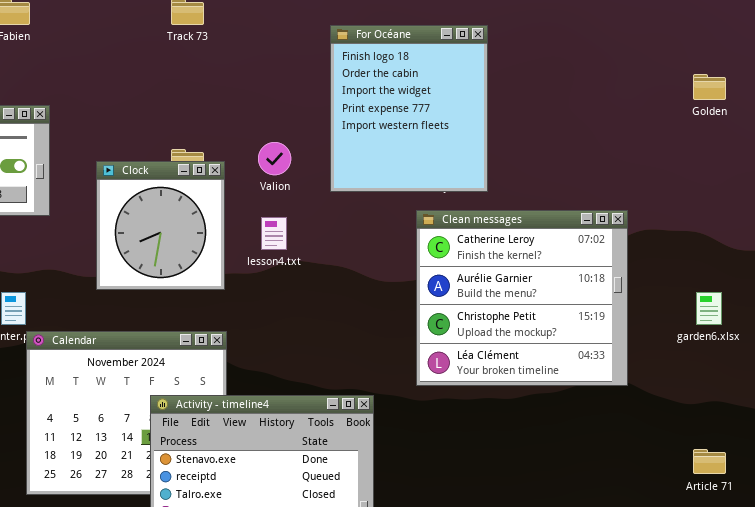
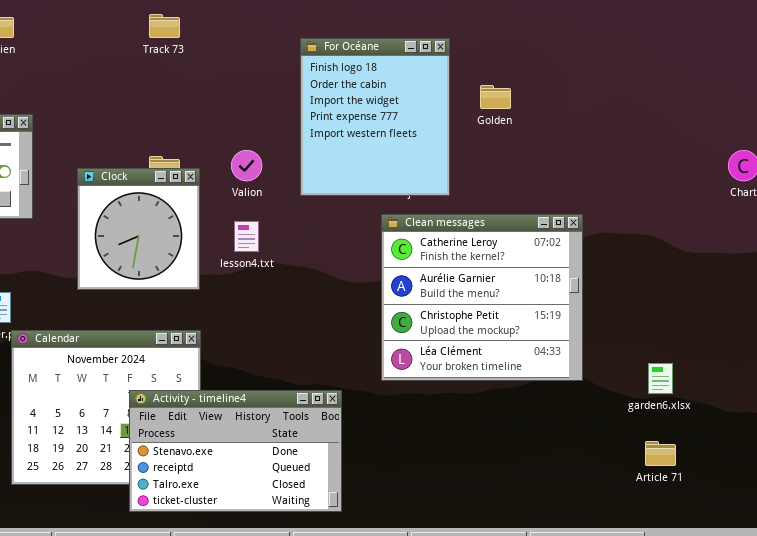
Golden: [693,74,726,100] -> [480,85,511,109], moved
garden6.xlsx: [696,292,722,325] -> [648,363,673,394], moved

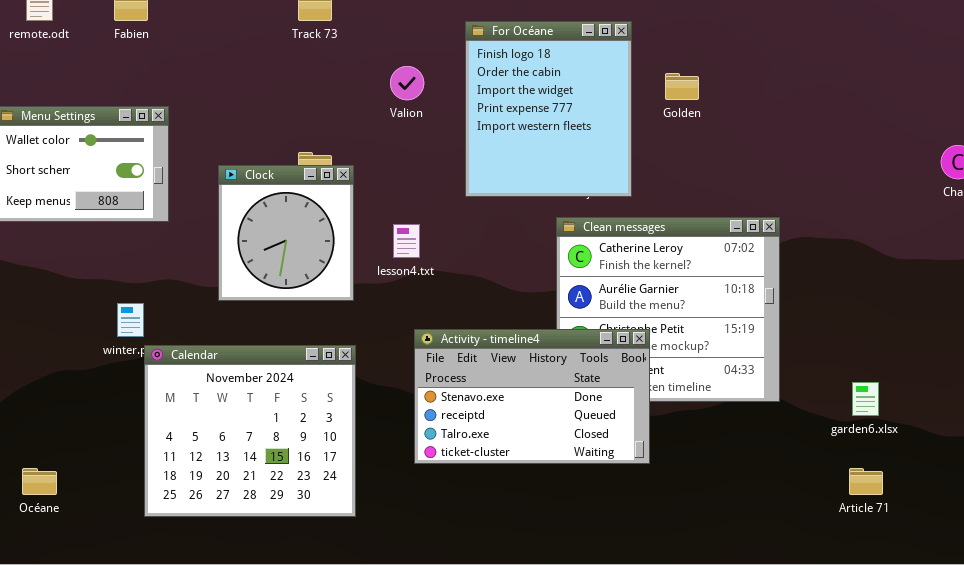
Valion: [231,150,262,181] -> [390,66,424,100], moved
Activity - timeline4: [129,390,342,512] -> [414,329,650,464], moved

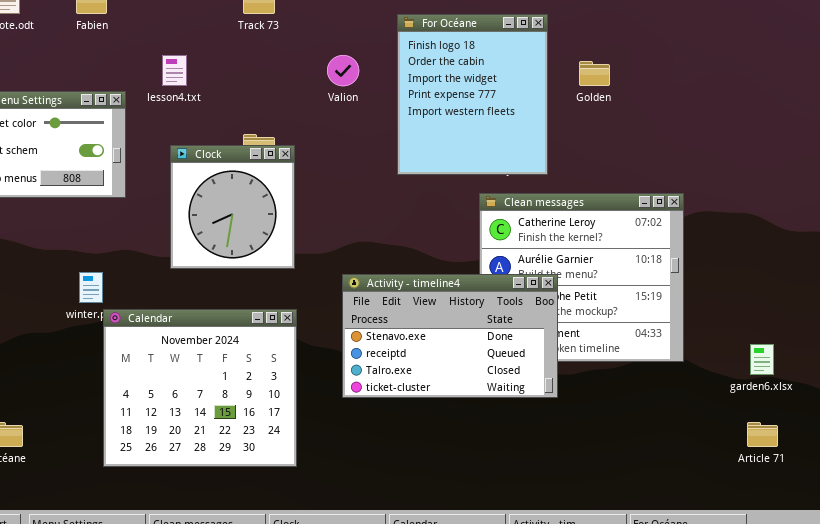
lesson4.txt: [393,224,420,258] -> [162,55,187,86], moved
Activity - timeline4: [414,329,650,464] -> [342,274,558,398], moved

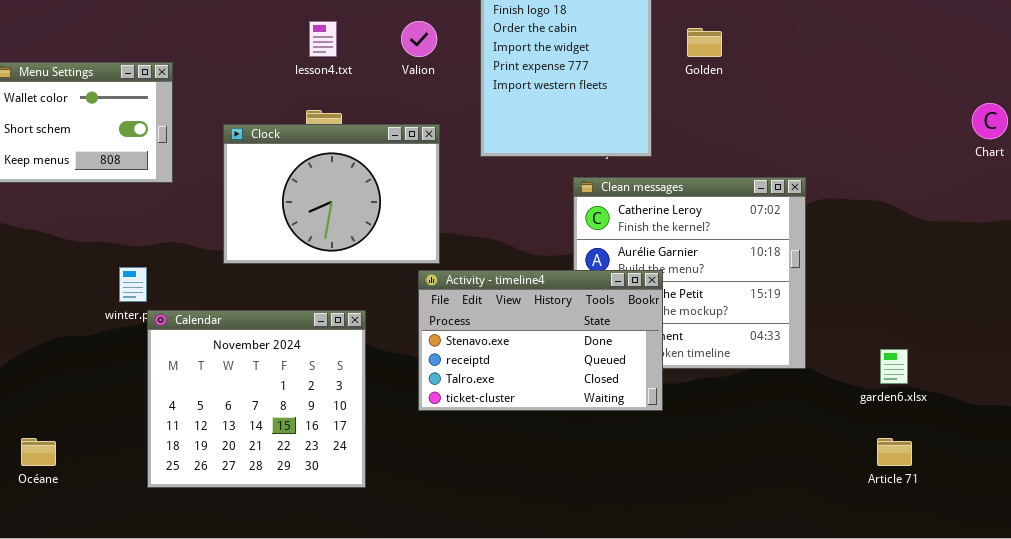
lesson4.txt: [162,55,187,86] -> [309,21,337,57], moved
Clock: [170,145,295,269] -> [223,124,440,264], resized

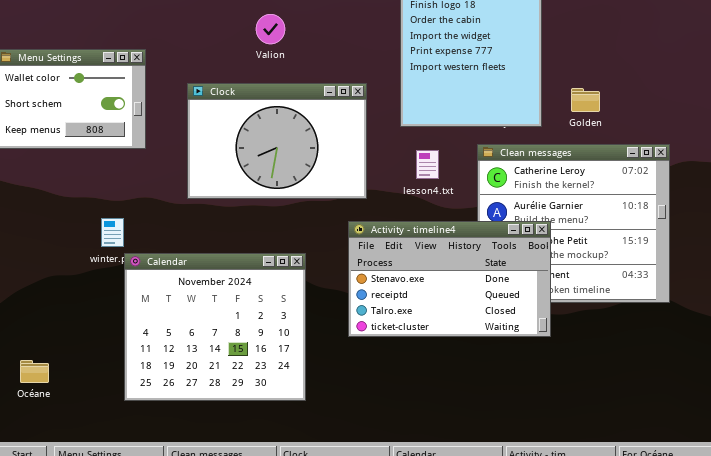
lesson4.txt: [309,21,337,57] -> [416,150,439,179], moved
Valion: [401,21,437,57] -> [256,14,285,44], moved
Golden: [687,28,722,57] -> [571,88,600,112], moved
Clock: [223,124,440,264] -> [187,83,367,199], moved

